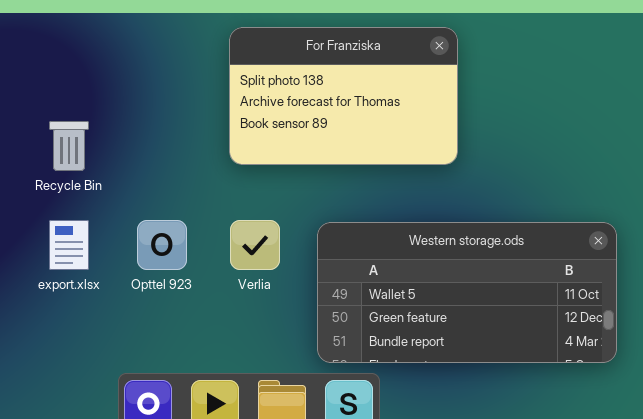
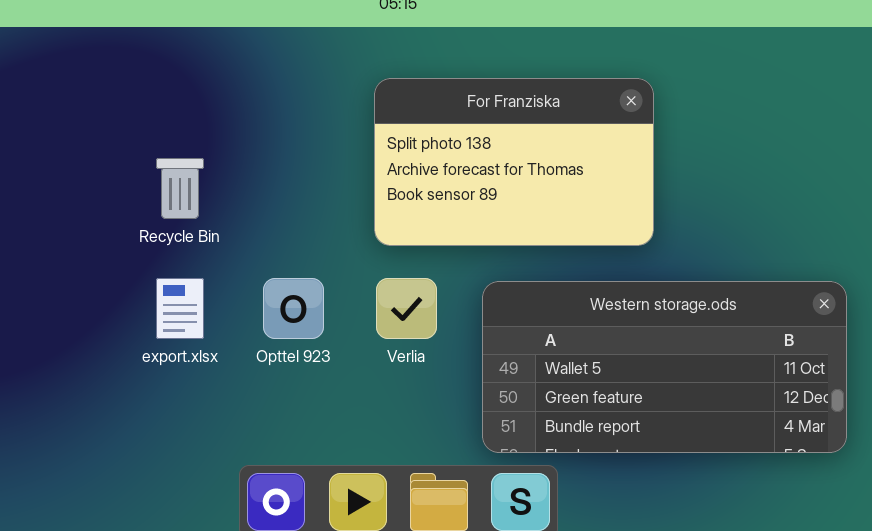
For Franziska: [229,27,458,165] -> [374,78,654,246], moved

